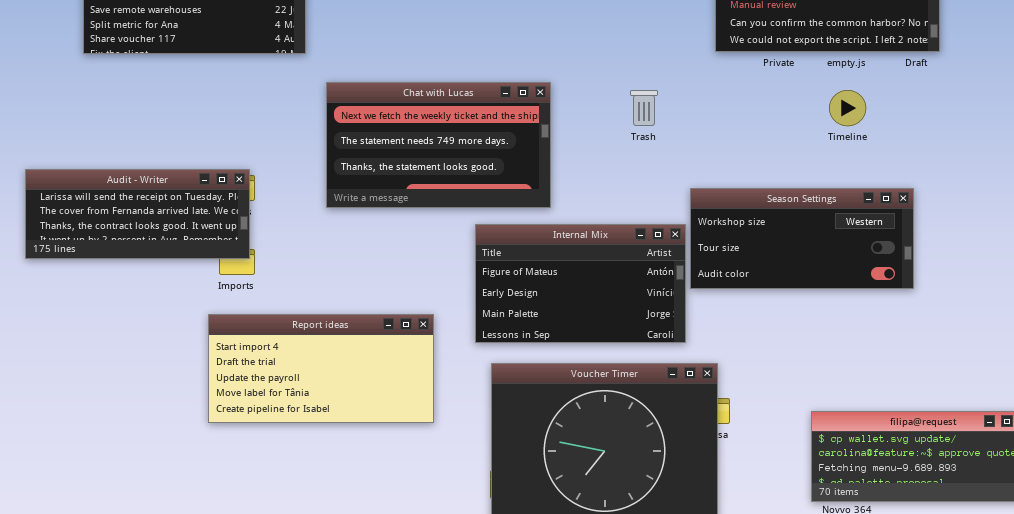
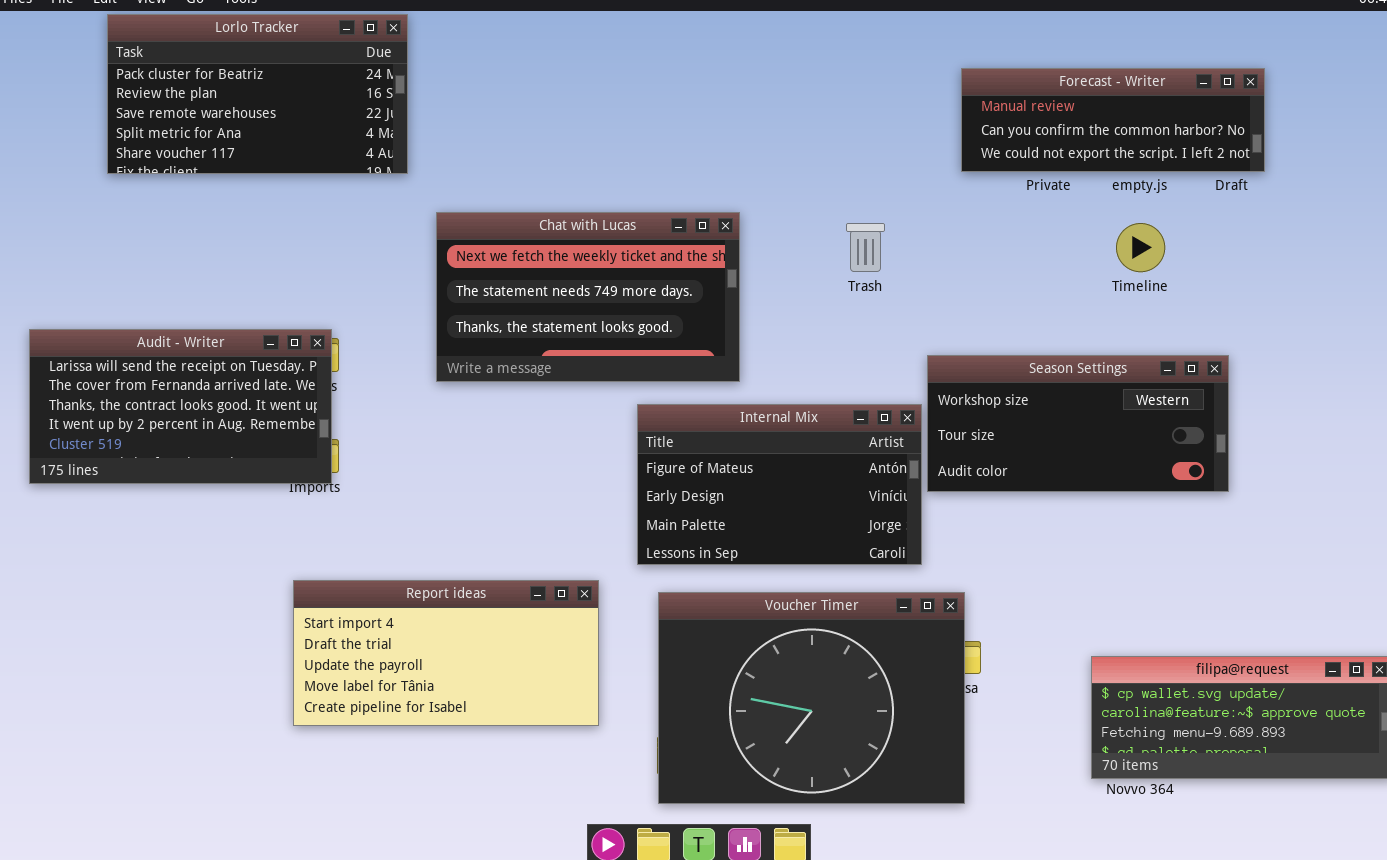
Audit - Writer: [25,169,250,259] -> [29,329,332,484], resized
Report ideas: [208,314,434,423] -> [293,580,599,726], moved

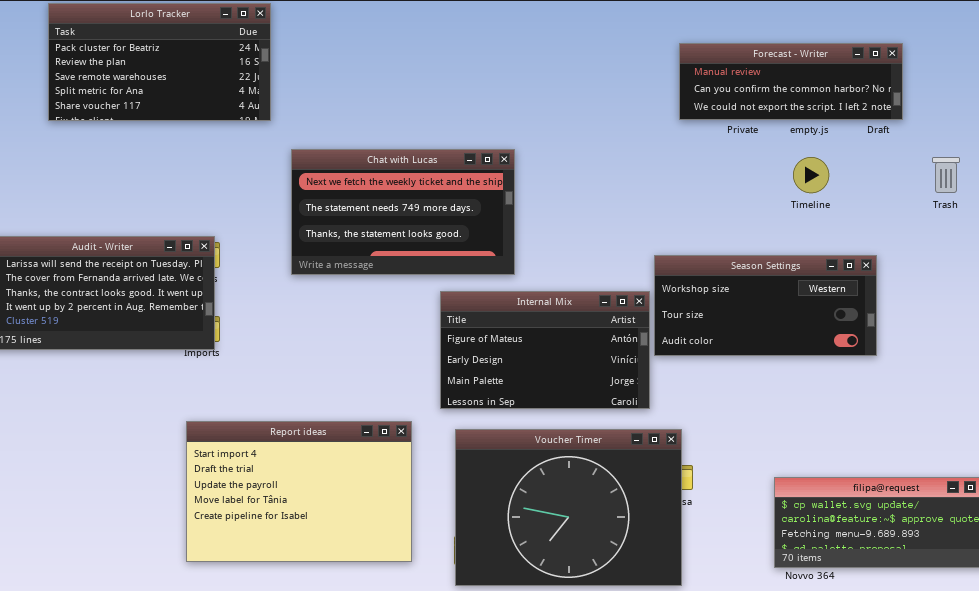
Trash: [846,223,885,272] -> [932,157,960,193], moved
Report ideas: [293,580,599,726] -> [186,421,412,562], resized

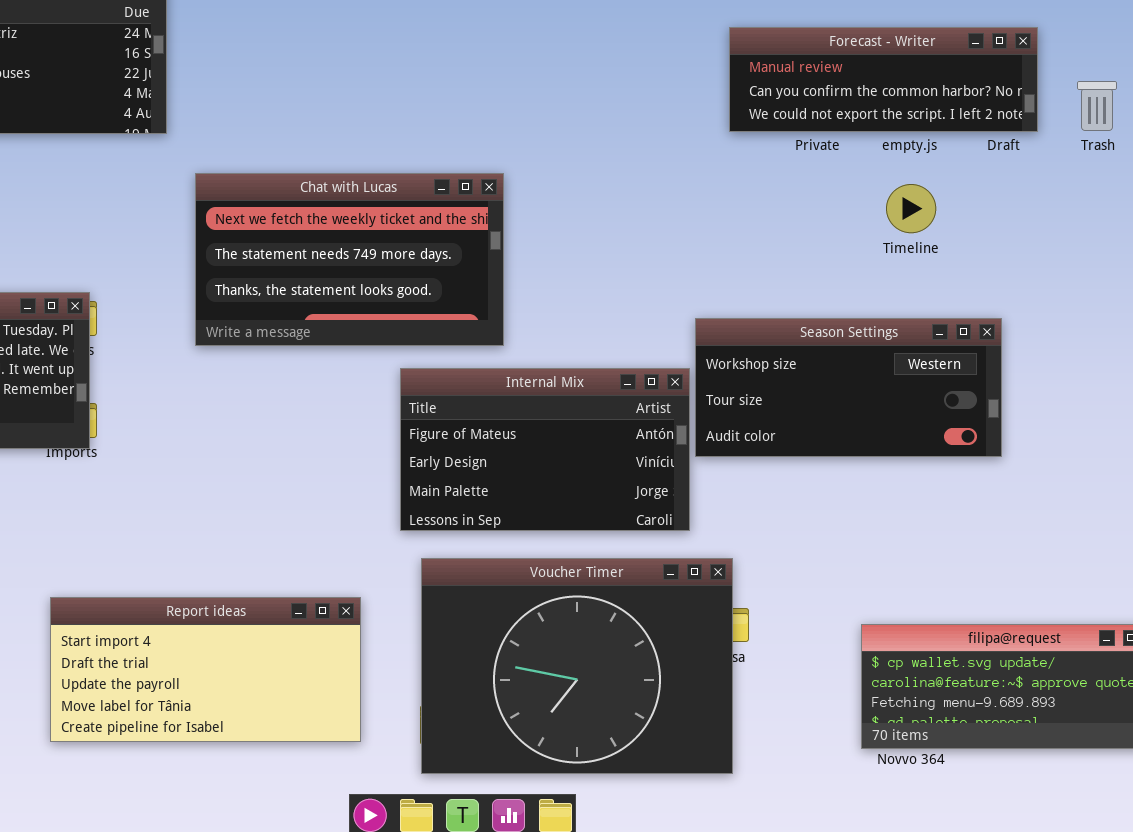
Trash: [932,157,960,193] -> [1077,81,1117,131], moved
Report ideas: [186,421,412,562] -> [50,597,361,742], resized

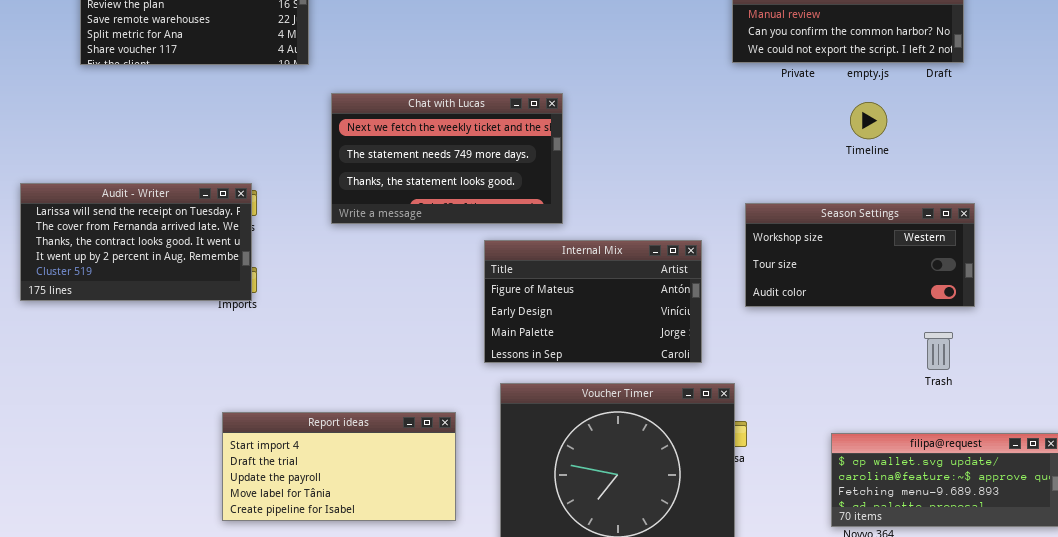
Trash: [1077,81,1117,131] -> [924,332,953,370], moved
Season Settings: [695,318,1002,457] -> [745,203,975,307], moved

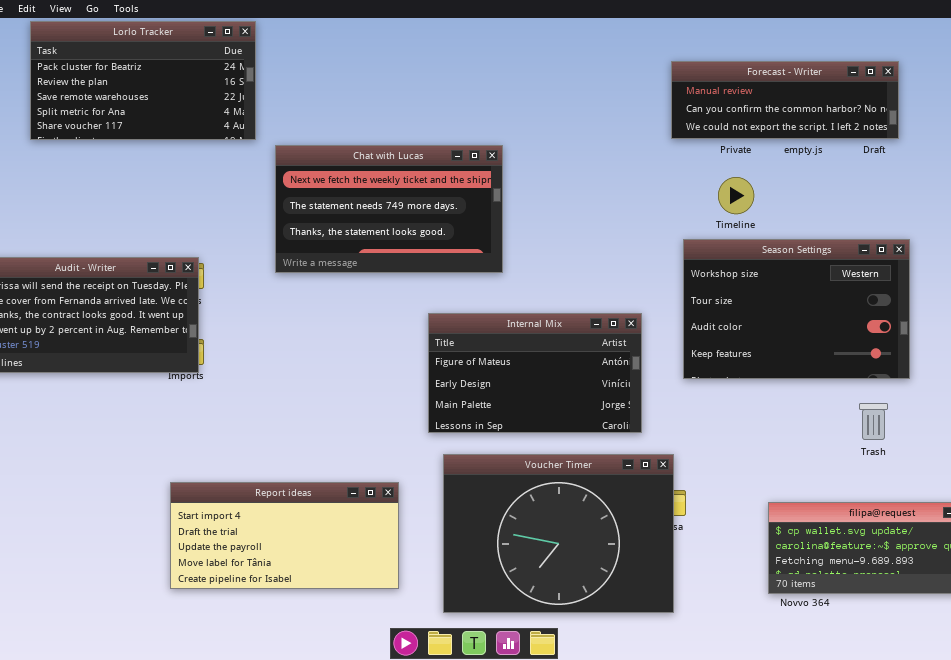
Chat with Lucas: [331,93,563,224] -> [275,145,503,273], moved
Timeline: [850,102,887,139] -> [718,177,754,214], moved
Season Settings: [745,203,975,307] -> [683,239,910,379], resized

